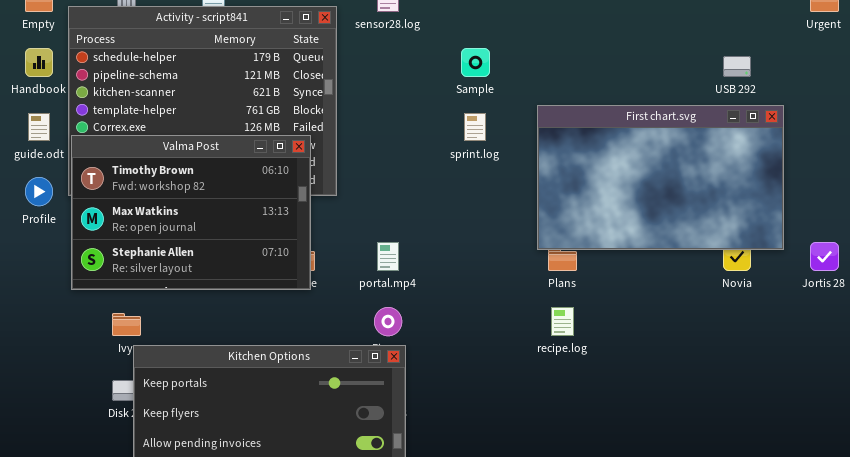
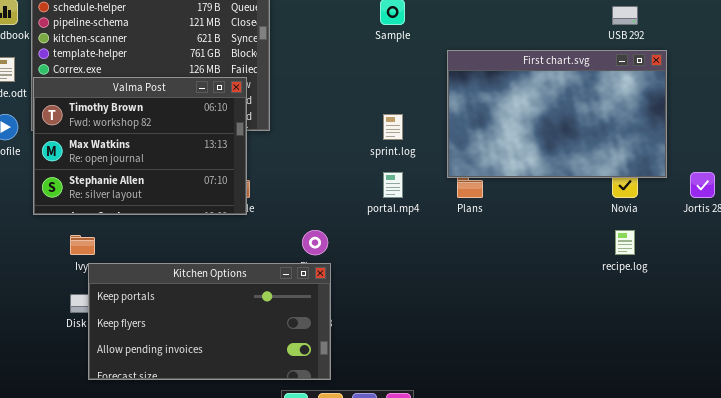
sprint.log: [464,113,486,141] -> [383,114,403,140], moved
portal.mp4: [377,242,399,271] -> [383,172,403,198], moved
recipe.log: [551,307,574,336] -> [615,230,635,255], moved

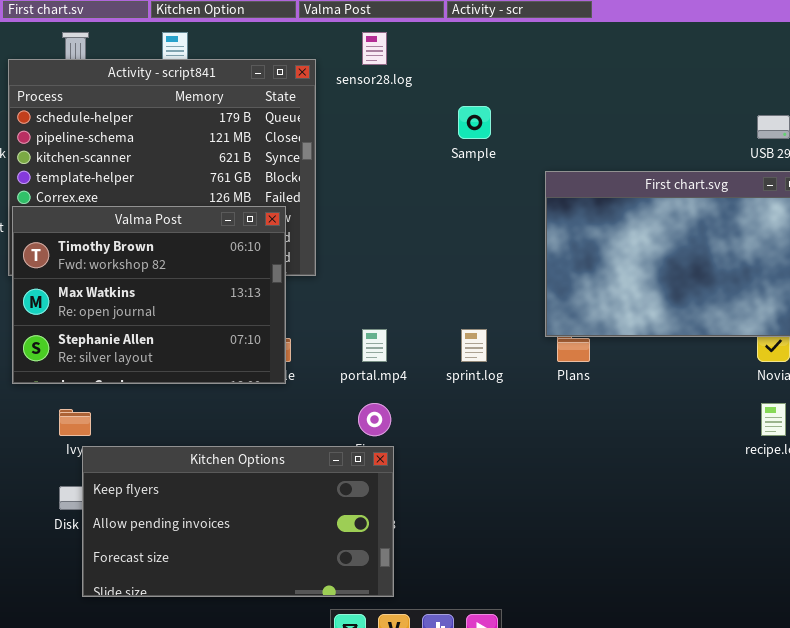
sprint.log: [383,114,403,140] -> [461,329,487,362], moved
portal.mp4: [383,172,403,198] -> [362,329,387,362], moved
Kitchen Options: [88,263,331,380] -> [82,446,394,597], scrolled down 1 row

